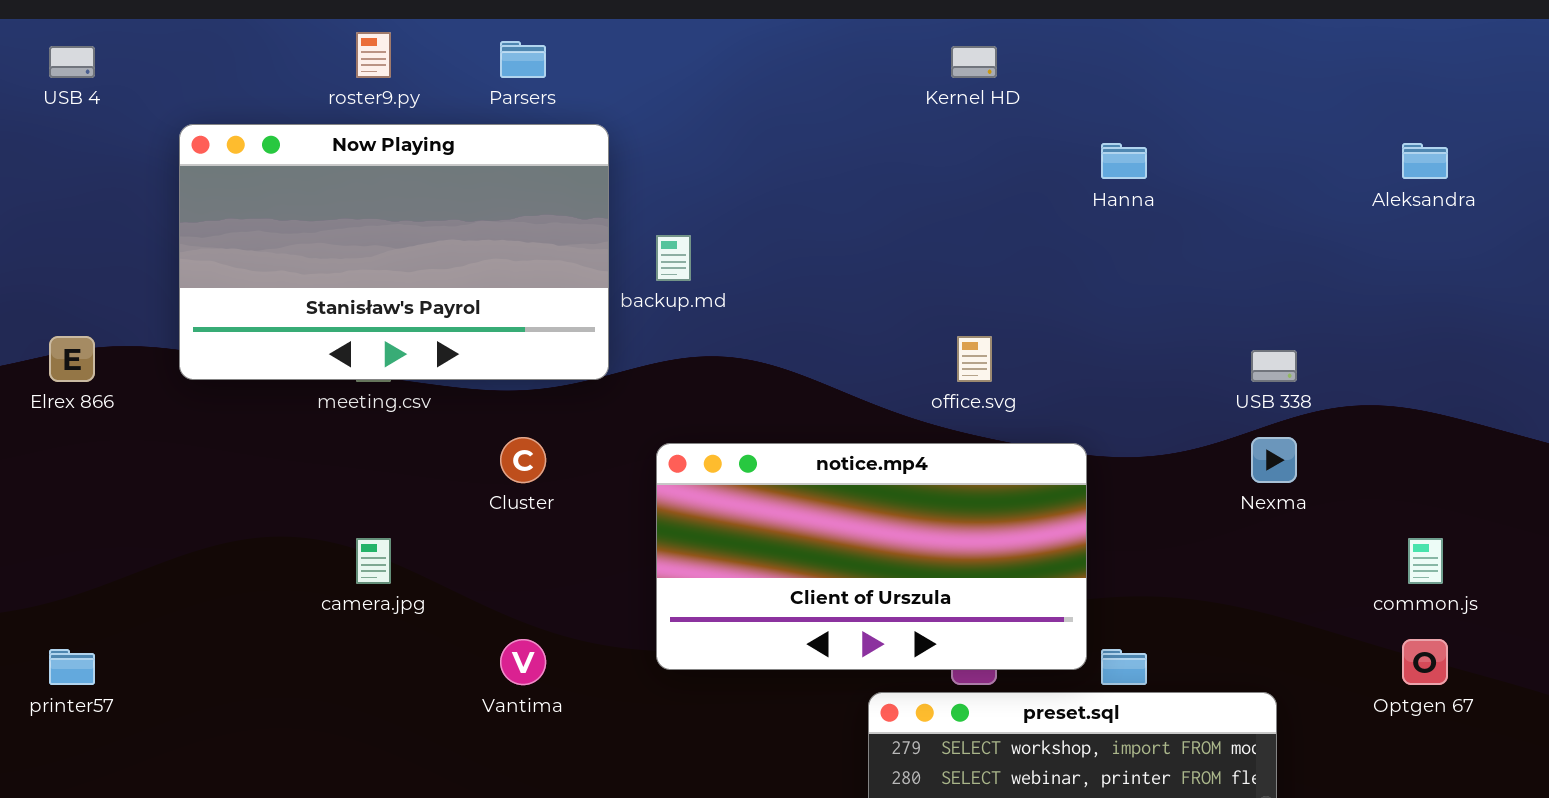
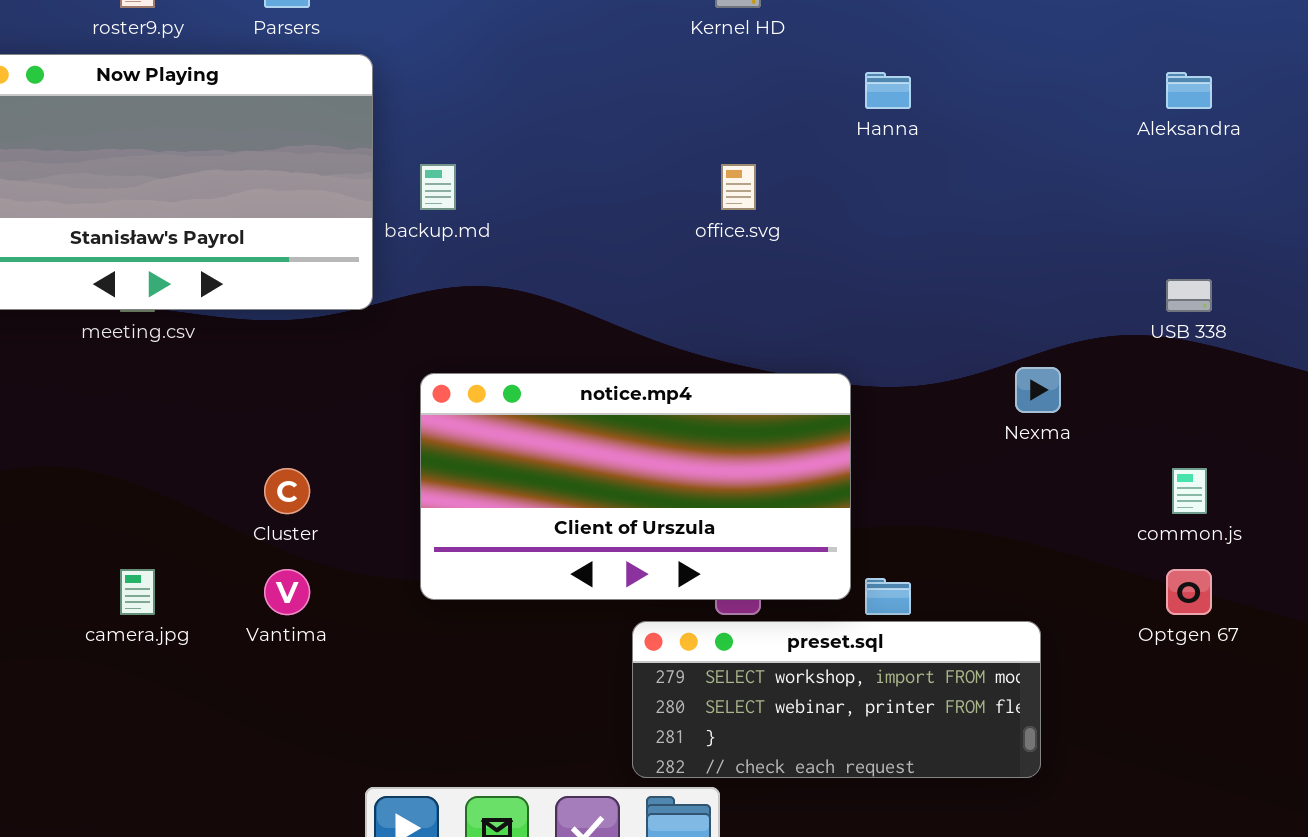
office.svg: [957,336,992,382] -> [721,164,756,210], moved
USB 338: [1251,350,1297,382] -> [1166,279,1212,312], moved
Cluster: [500,437,546,483] -> [264,468,310,514], moved
camera.jpg: [356,538,391,584] -> [120,569,155,615], moved

